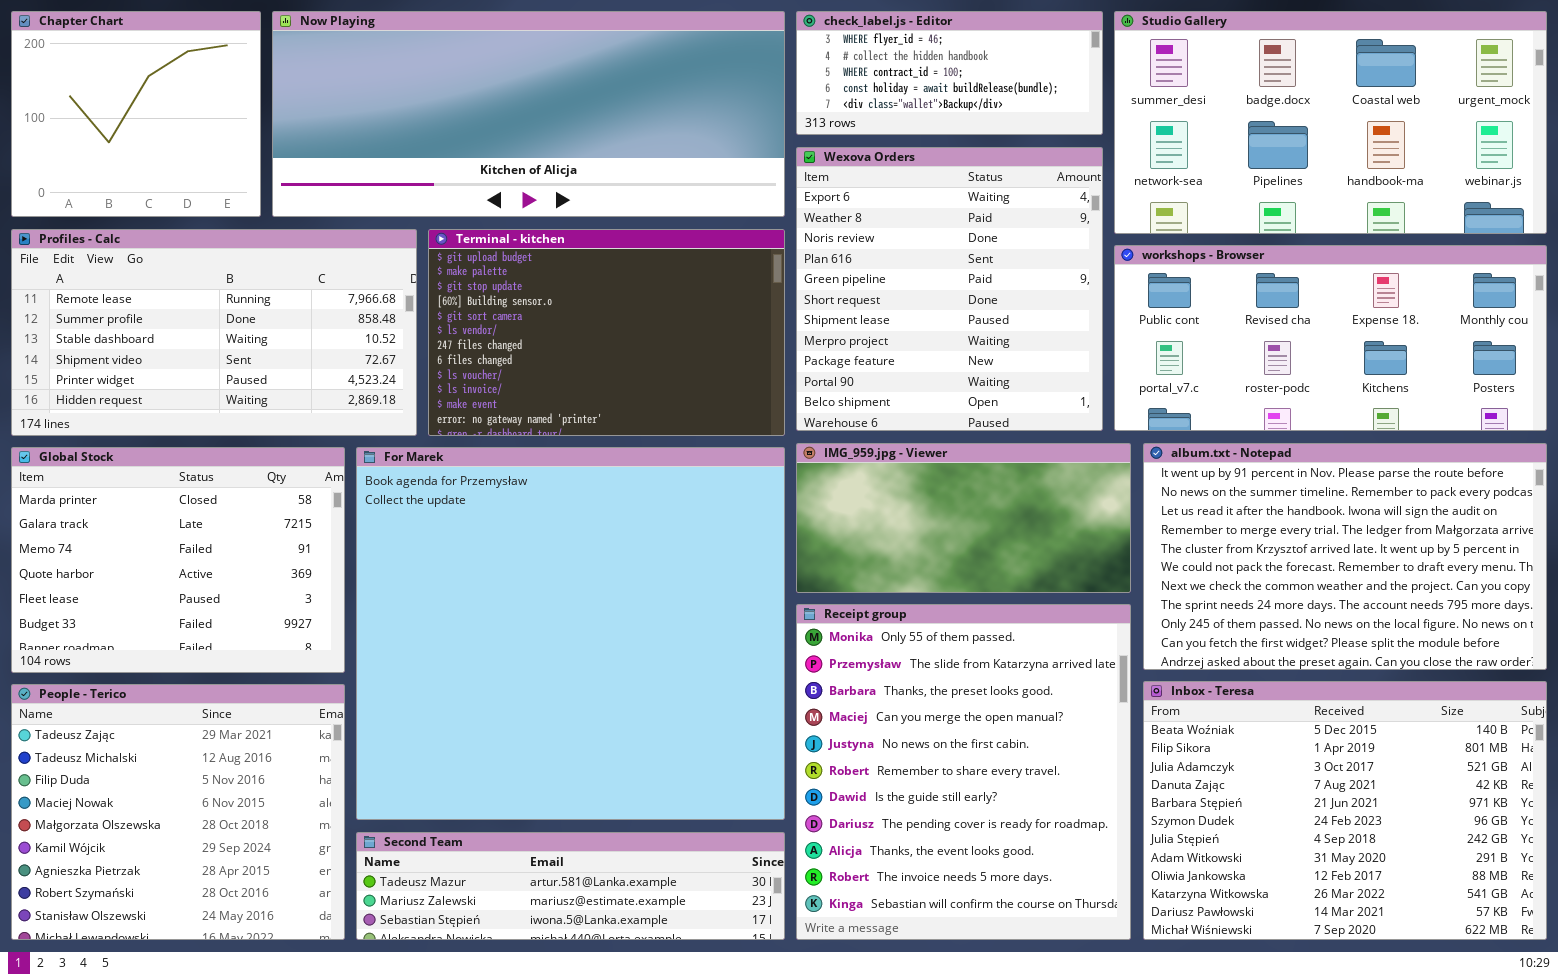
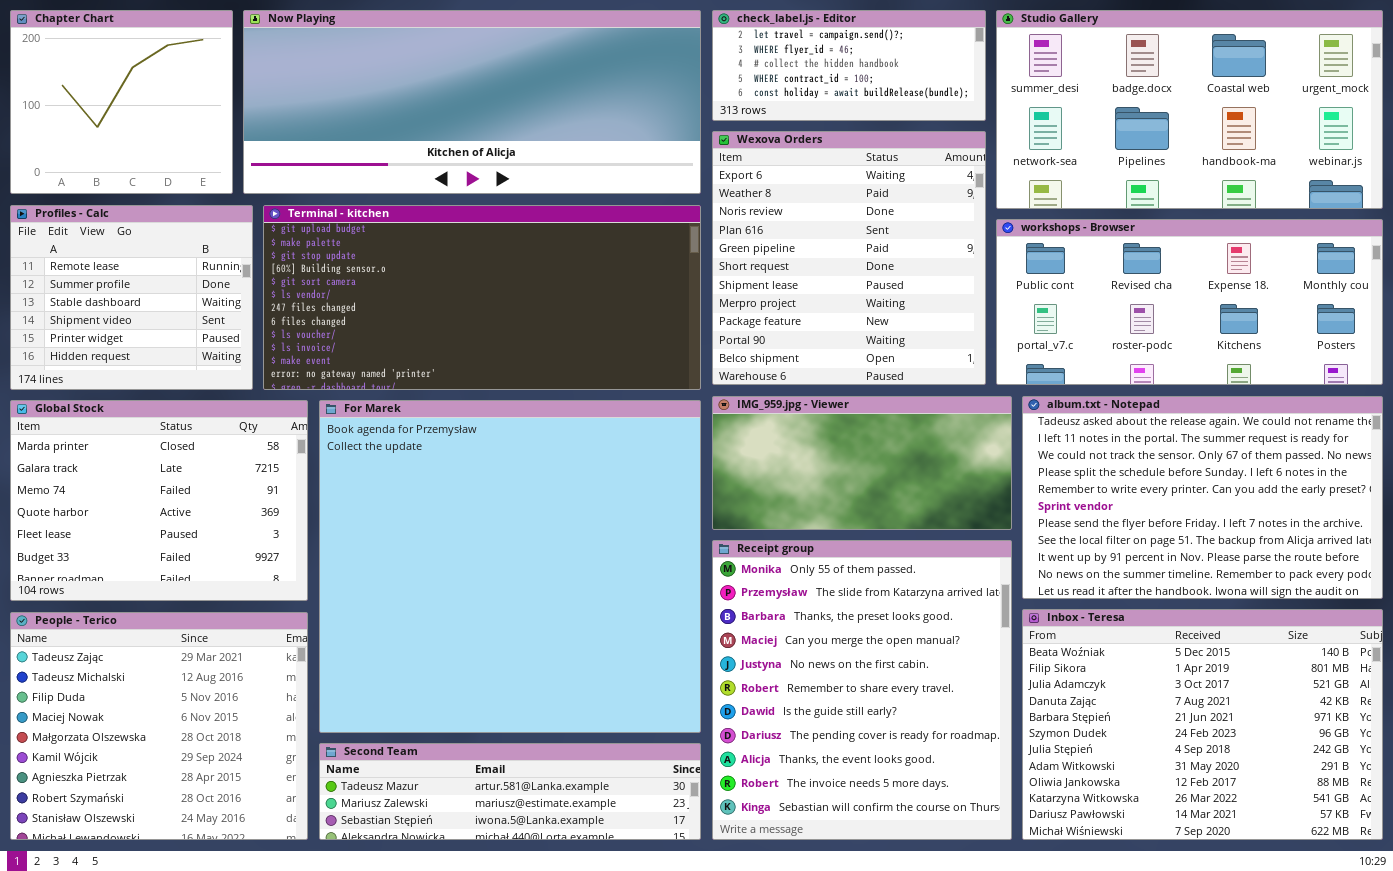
check_label.js - Editor: [796,11,1103,135] -> [712,10,986,121], scrolled up 1 row
Profiles - Calc: [11,229,417,436] -> [10,205,253,390], resized
Terminal - kitchen: [428,229,785,436] -> [263,205,701,390], resized
album.txt - Notepad: [1143,443,1547,670] -> [1022,396,1383,599], scrolled up 8 rows

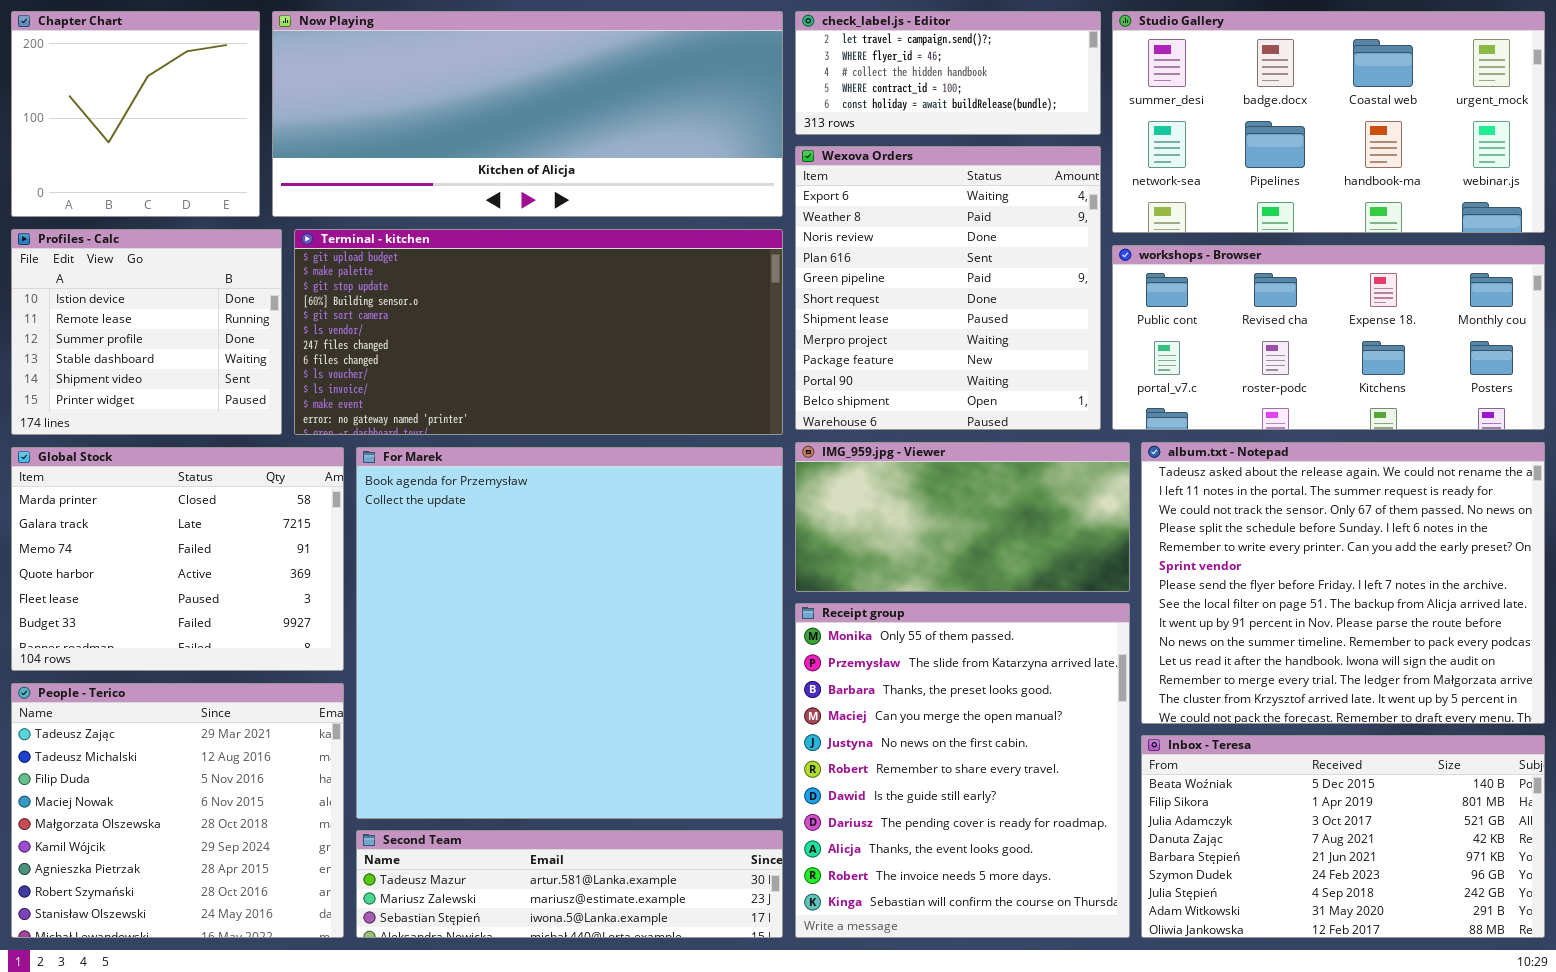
Profiles - Calc: [10,205,253,390] -> [11,229,282,435], scrolled up 1 row
album.txt - Notepad: [1022,396,1383,599] -> [1141,442,1545,724], resized
Inbox - Teresa: [1022,609,1383,840] -> [1141,735,1545,938], resized

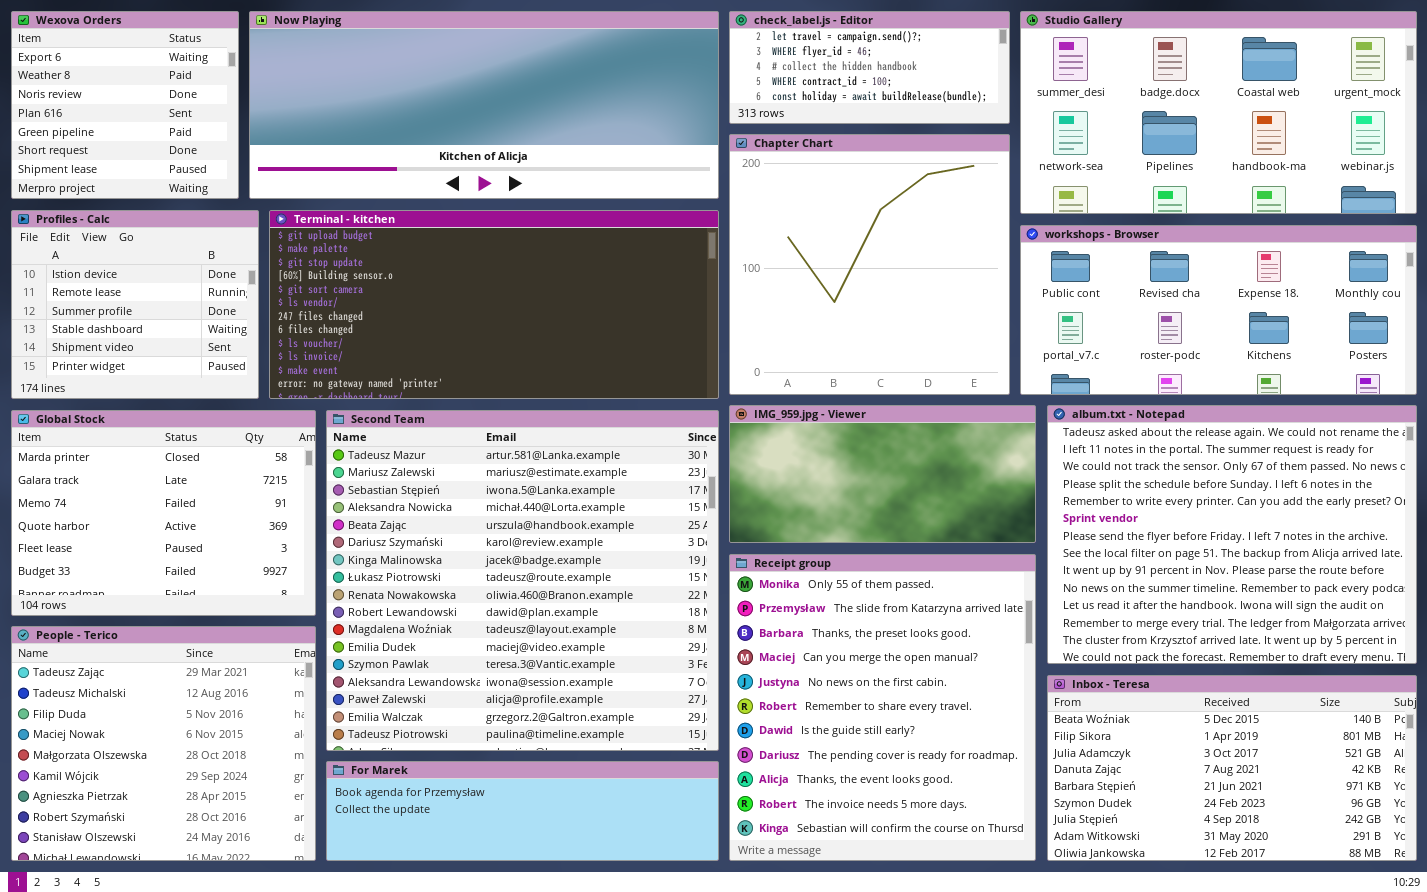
Chapter Chart: [11,11,260,217] -> [729,134,1010,395], moved, resized
Wexova Orders: [795,146,1101,430] -> [11,11,239,199], moved, resized
For Marek: [356,447,783,819] -> [326,761,719,861], moved, resized
Second Team: [356,830,783,938] -> [326,410,719,751], moved, resized

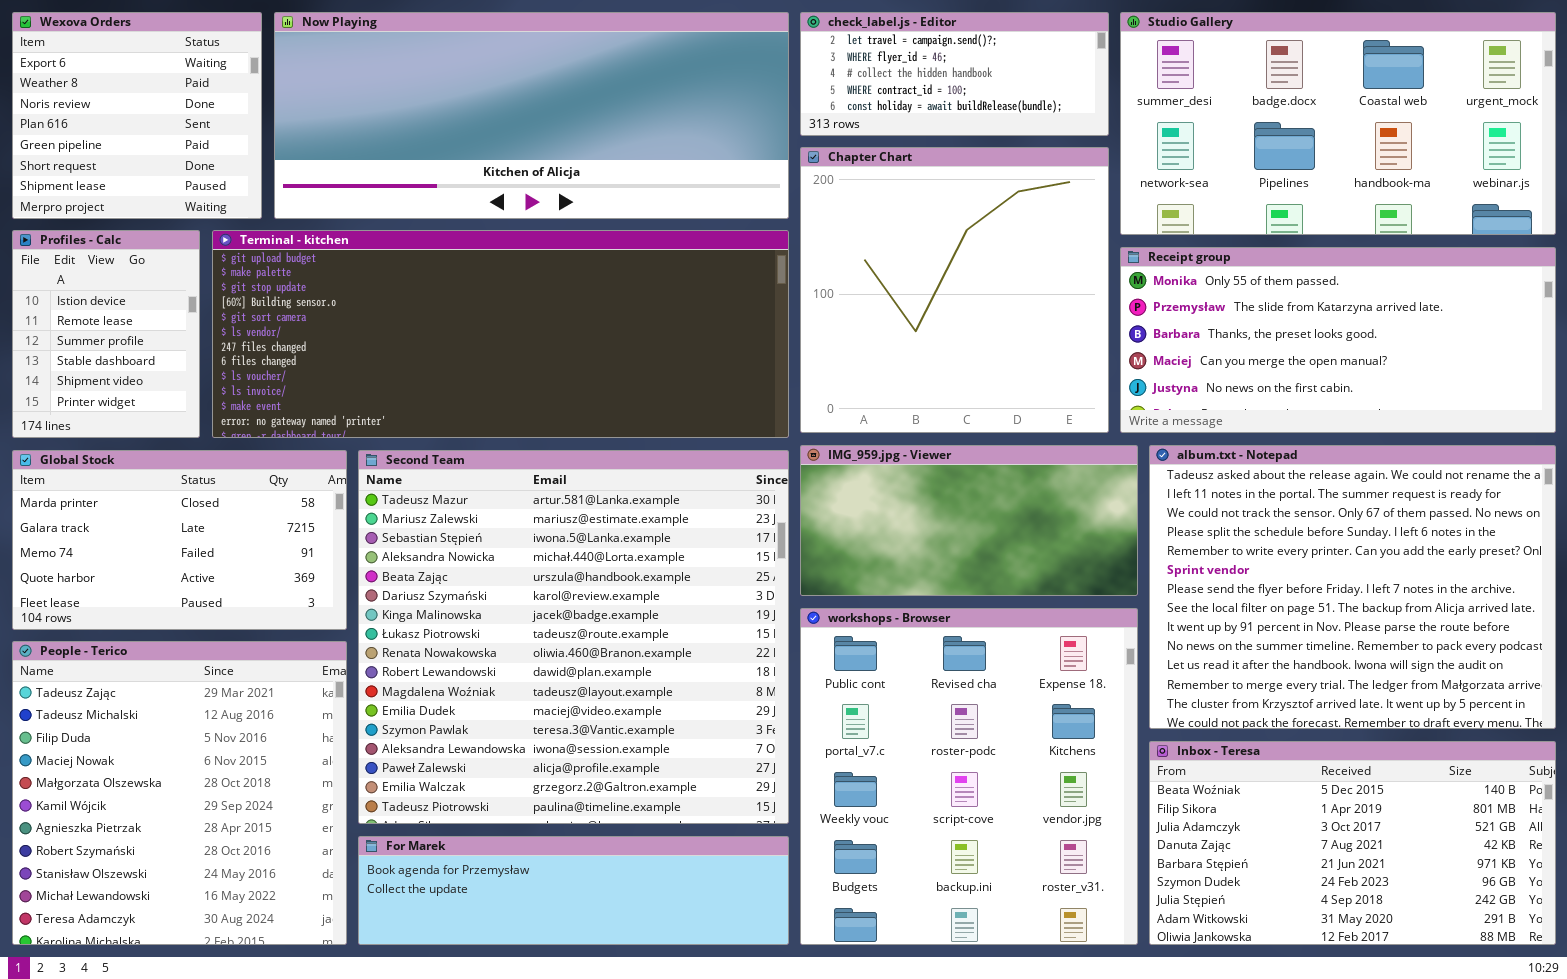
Profiles - Calc: [11,210,259,399] -> [12,230,200,438], resized
Terminal - kitchen: [269,210,719,399] -> [212,230,789,438], resized
workshops - Browser: [1020,225,1417,395] -> [800,608,1138,945], moved, resized
Global Stock: [11,410,316,616] -> [12,450,347,630], resized
Receipt group: [729,554,1036,861] -> [1120,247,1556,433], moved, resized
People - Terico: [11,626,316,861] -> [12,641,347,945], resized

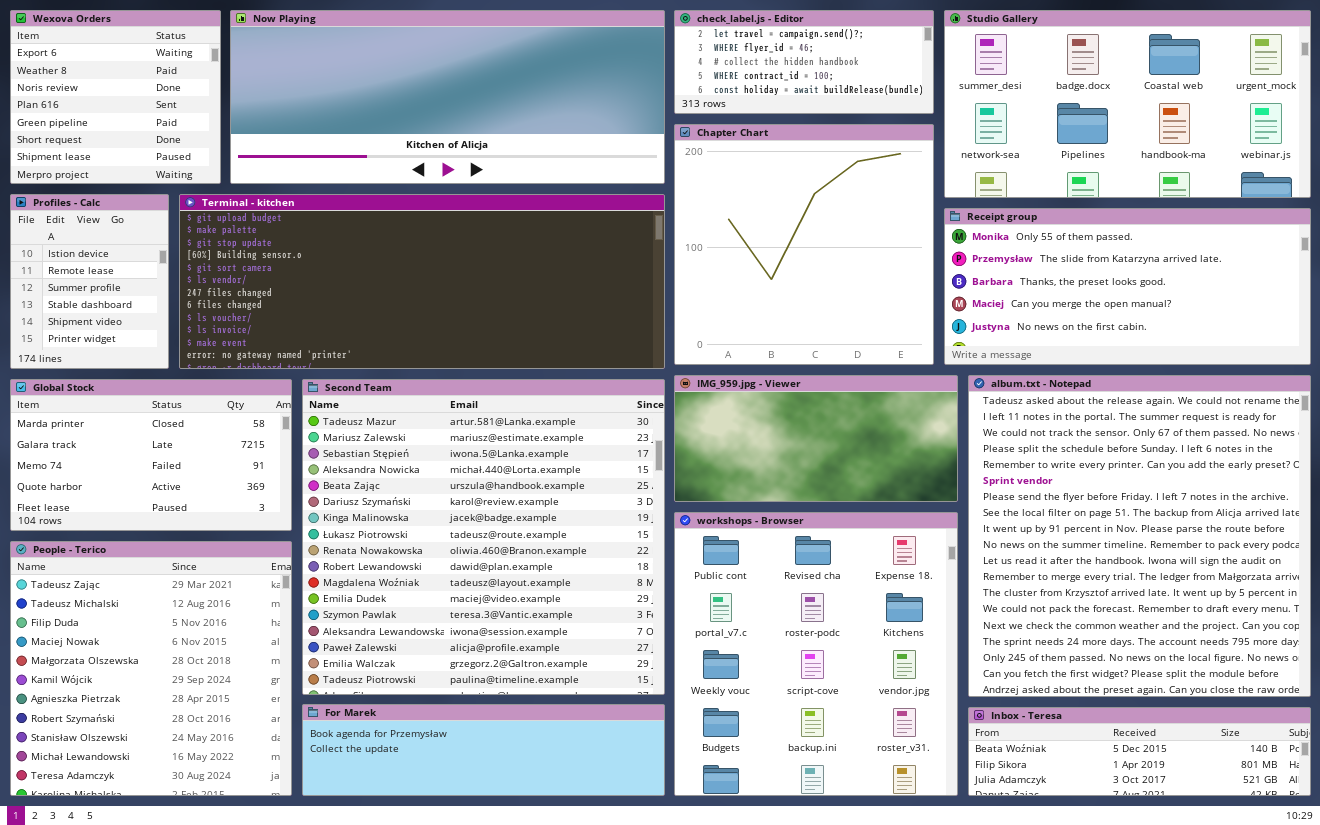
album.txt - Notepad: [1149,445,1556,729] -> [968,375,1311,697], resized
Inbox - Teresa: [1149,741,1556,945] -> [968,707,1311,796], resized

